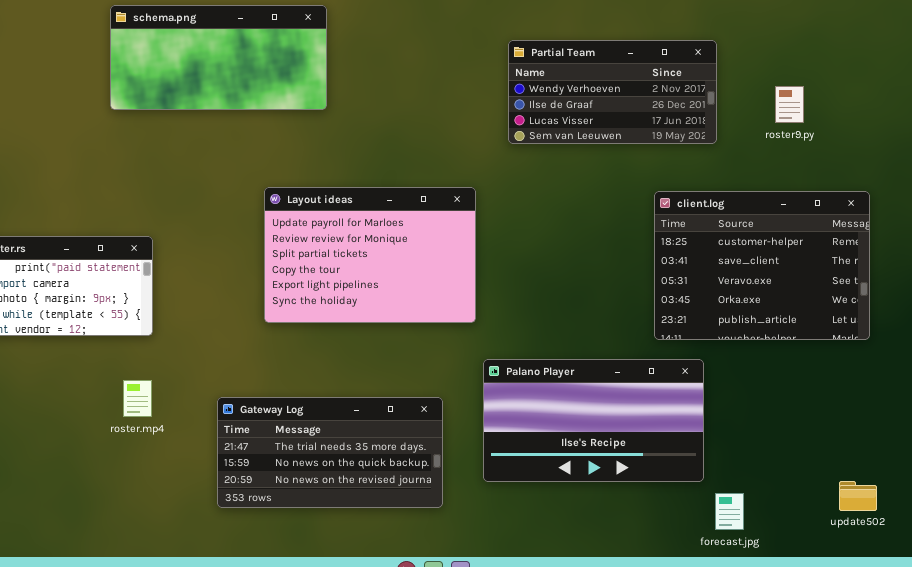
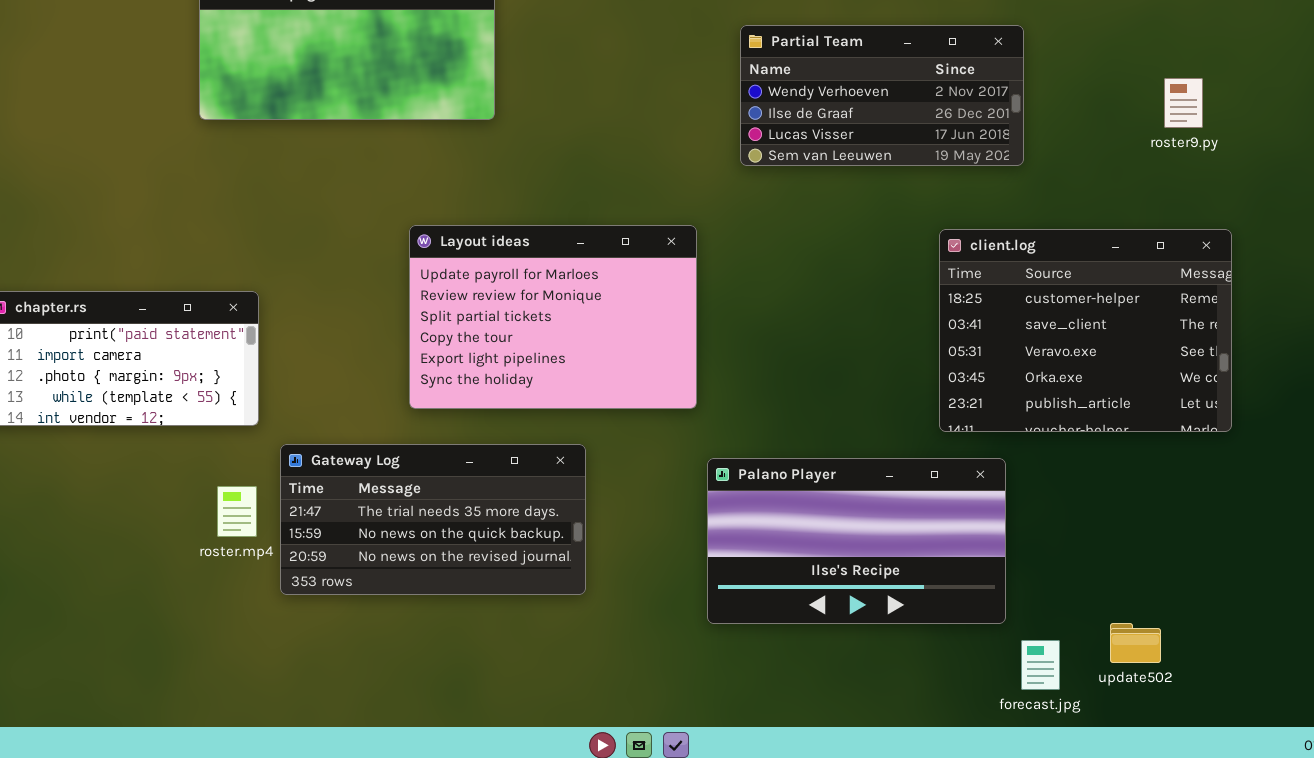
roster9.py: [775,86,804,123] -> [1164,78,1203,128], moved
Gateway Log: [217,397,443,508] -> [280,444,586,595], moved
update502: [839,481,877,511] -> [1110,623,1161,663], moved

